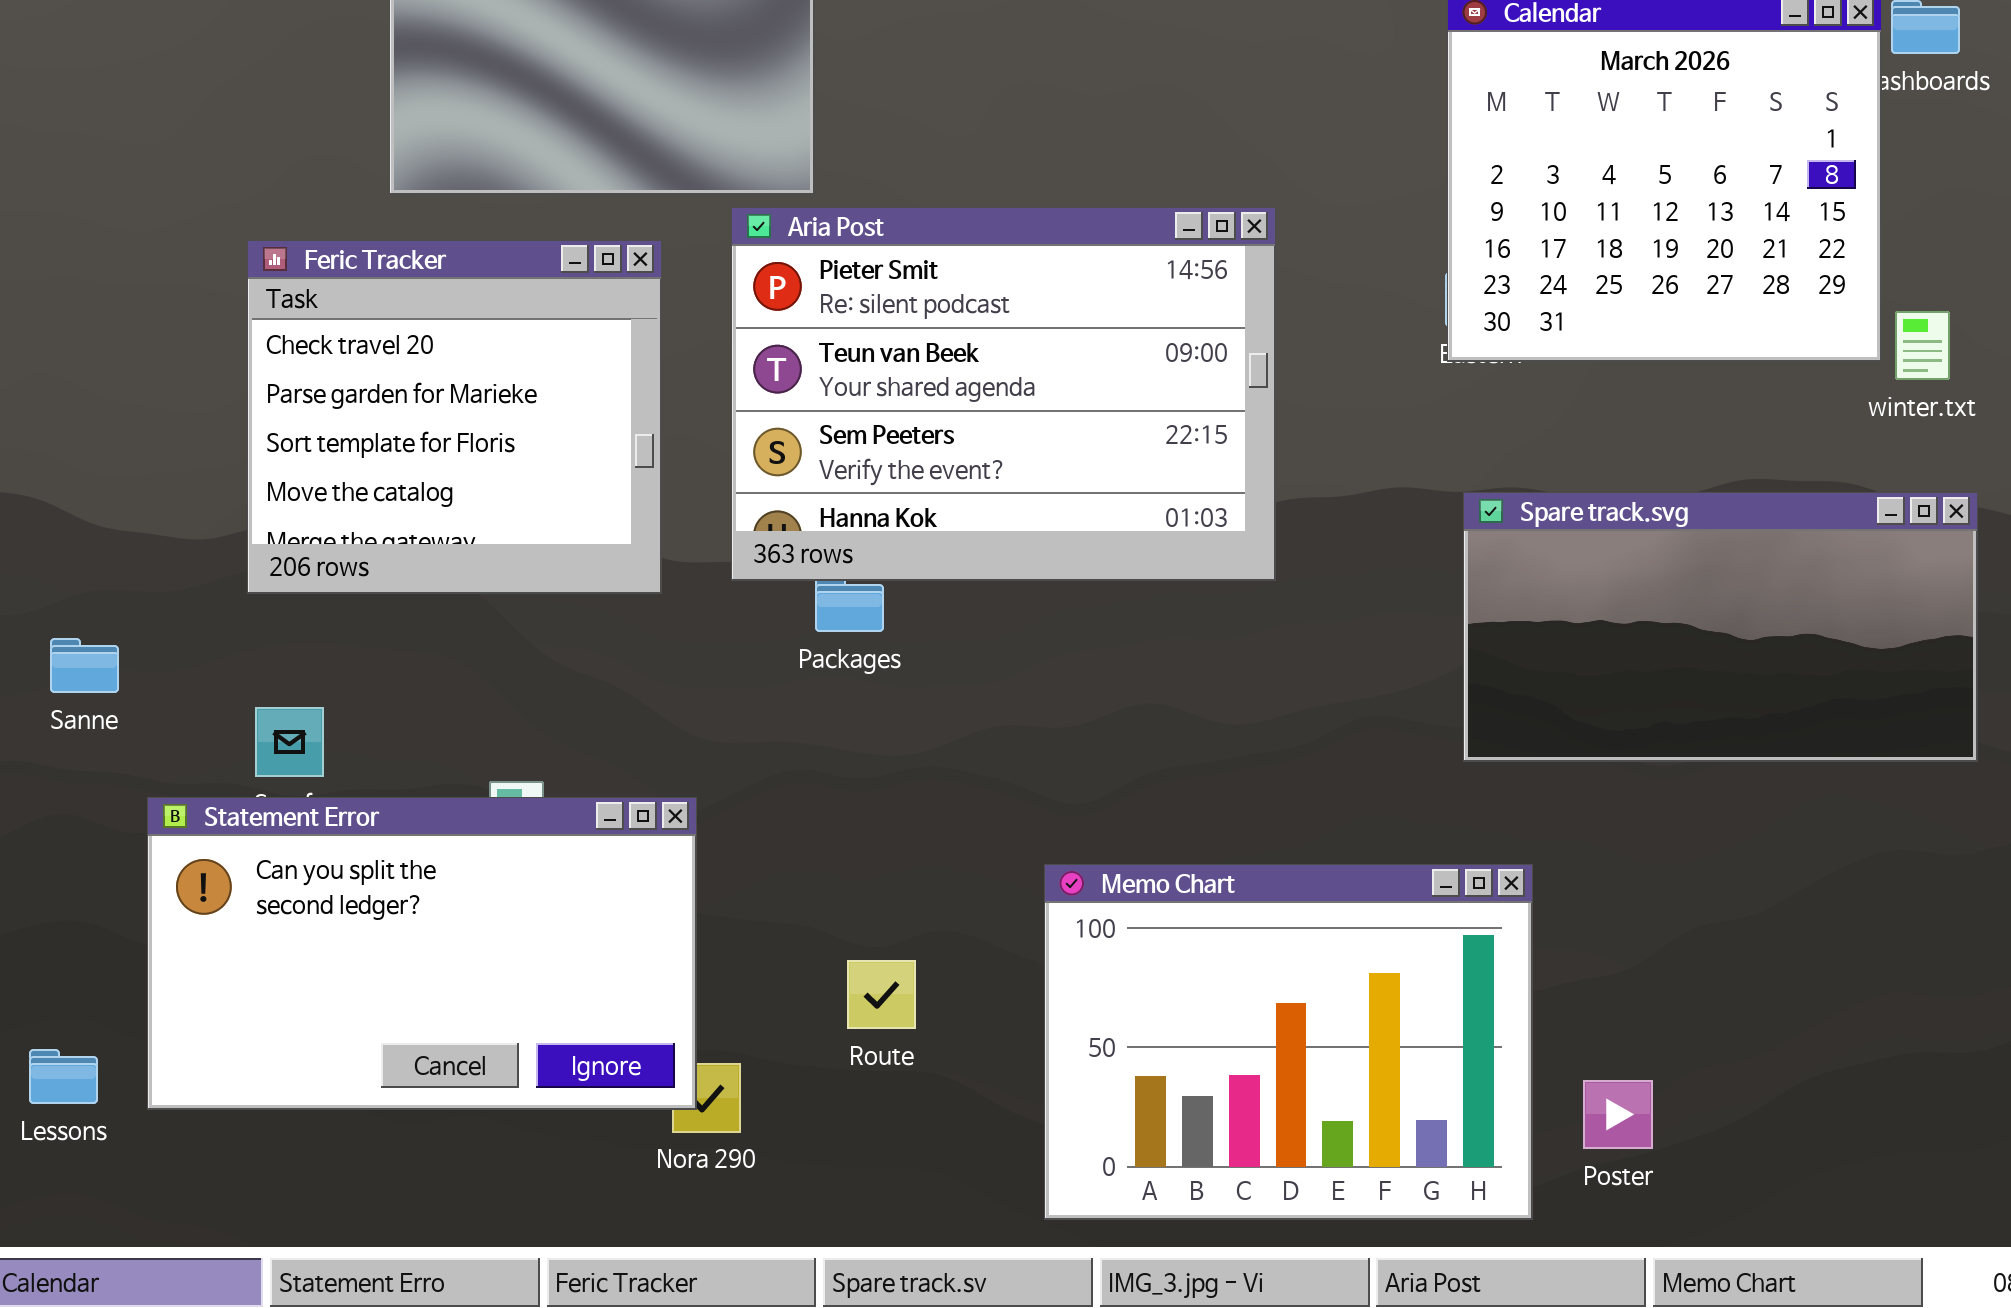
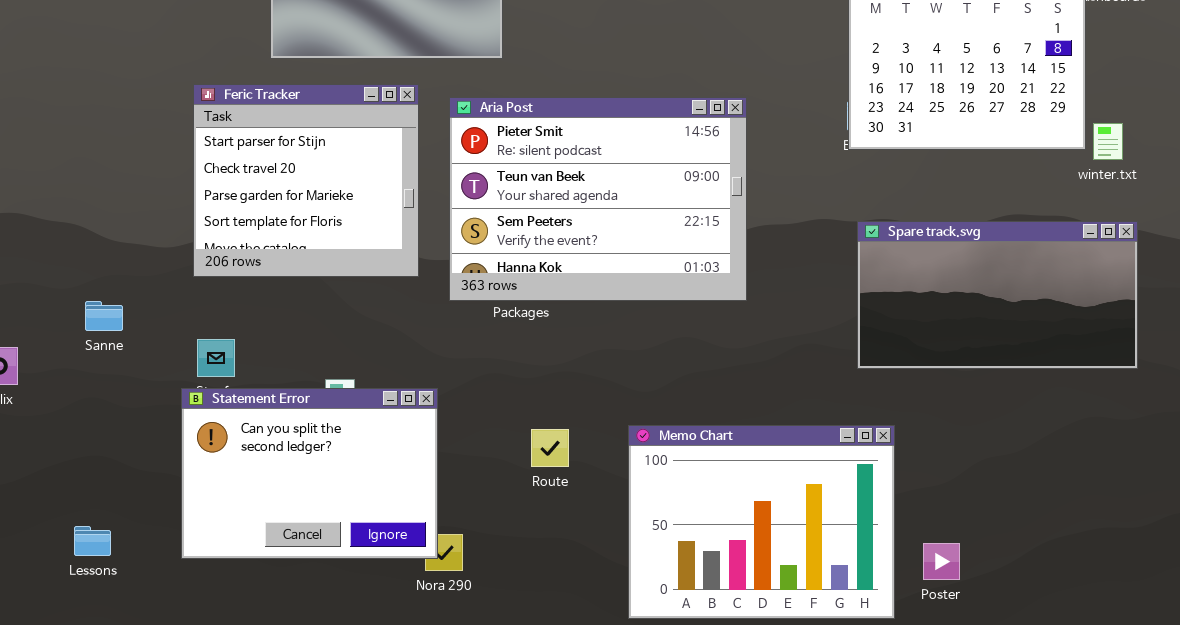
Aria Post: [731,207,1276,581] -> [449,97,747,301], moved
Feric Tracker: [247,240,662,594] -> [193,84,419,277], scrolled up 1 row
Statement Error: [147,797,697,1110] -> [181,388,438,559], resized
Route: [847,960,916,1029] -> [531,429,569,467], moved

